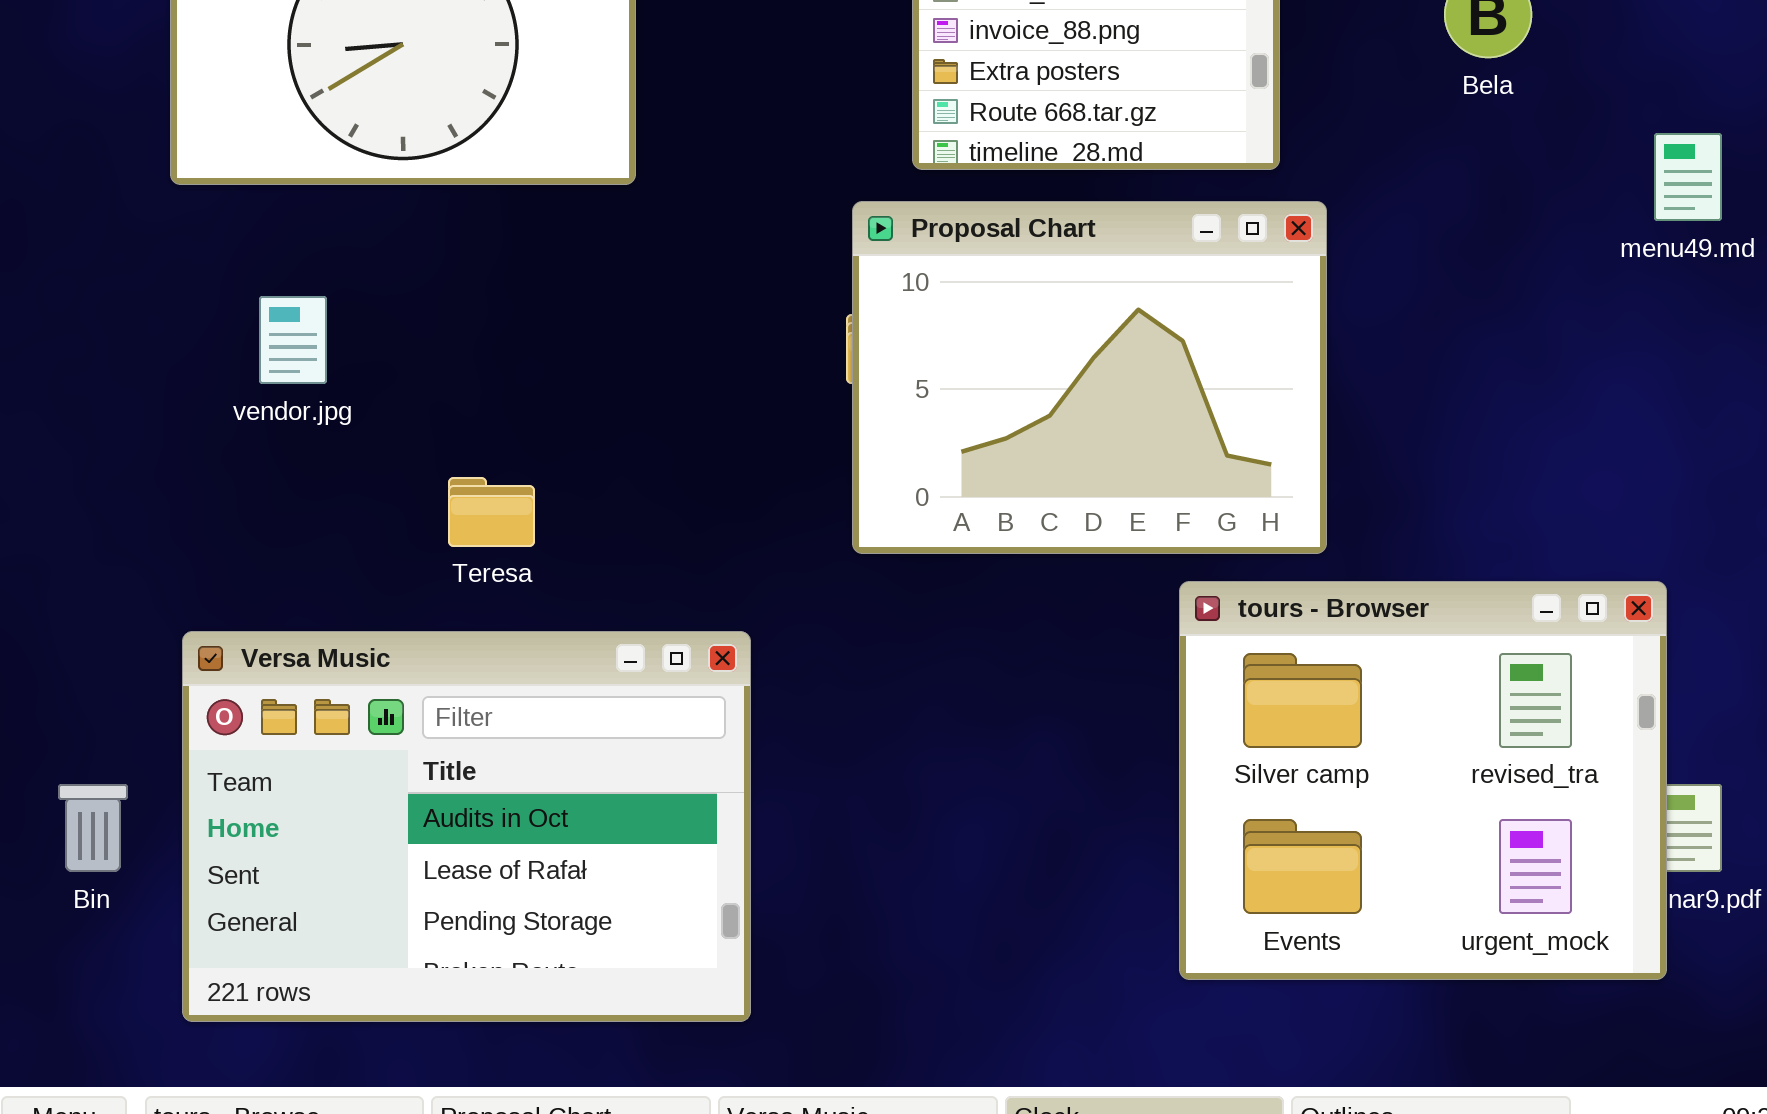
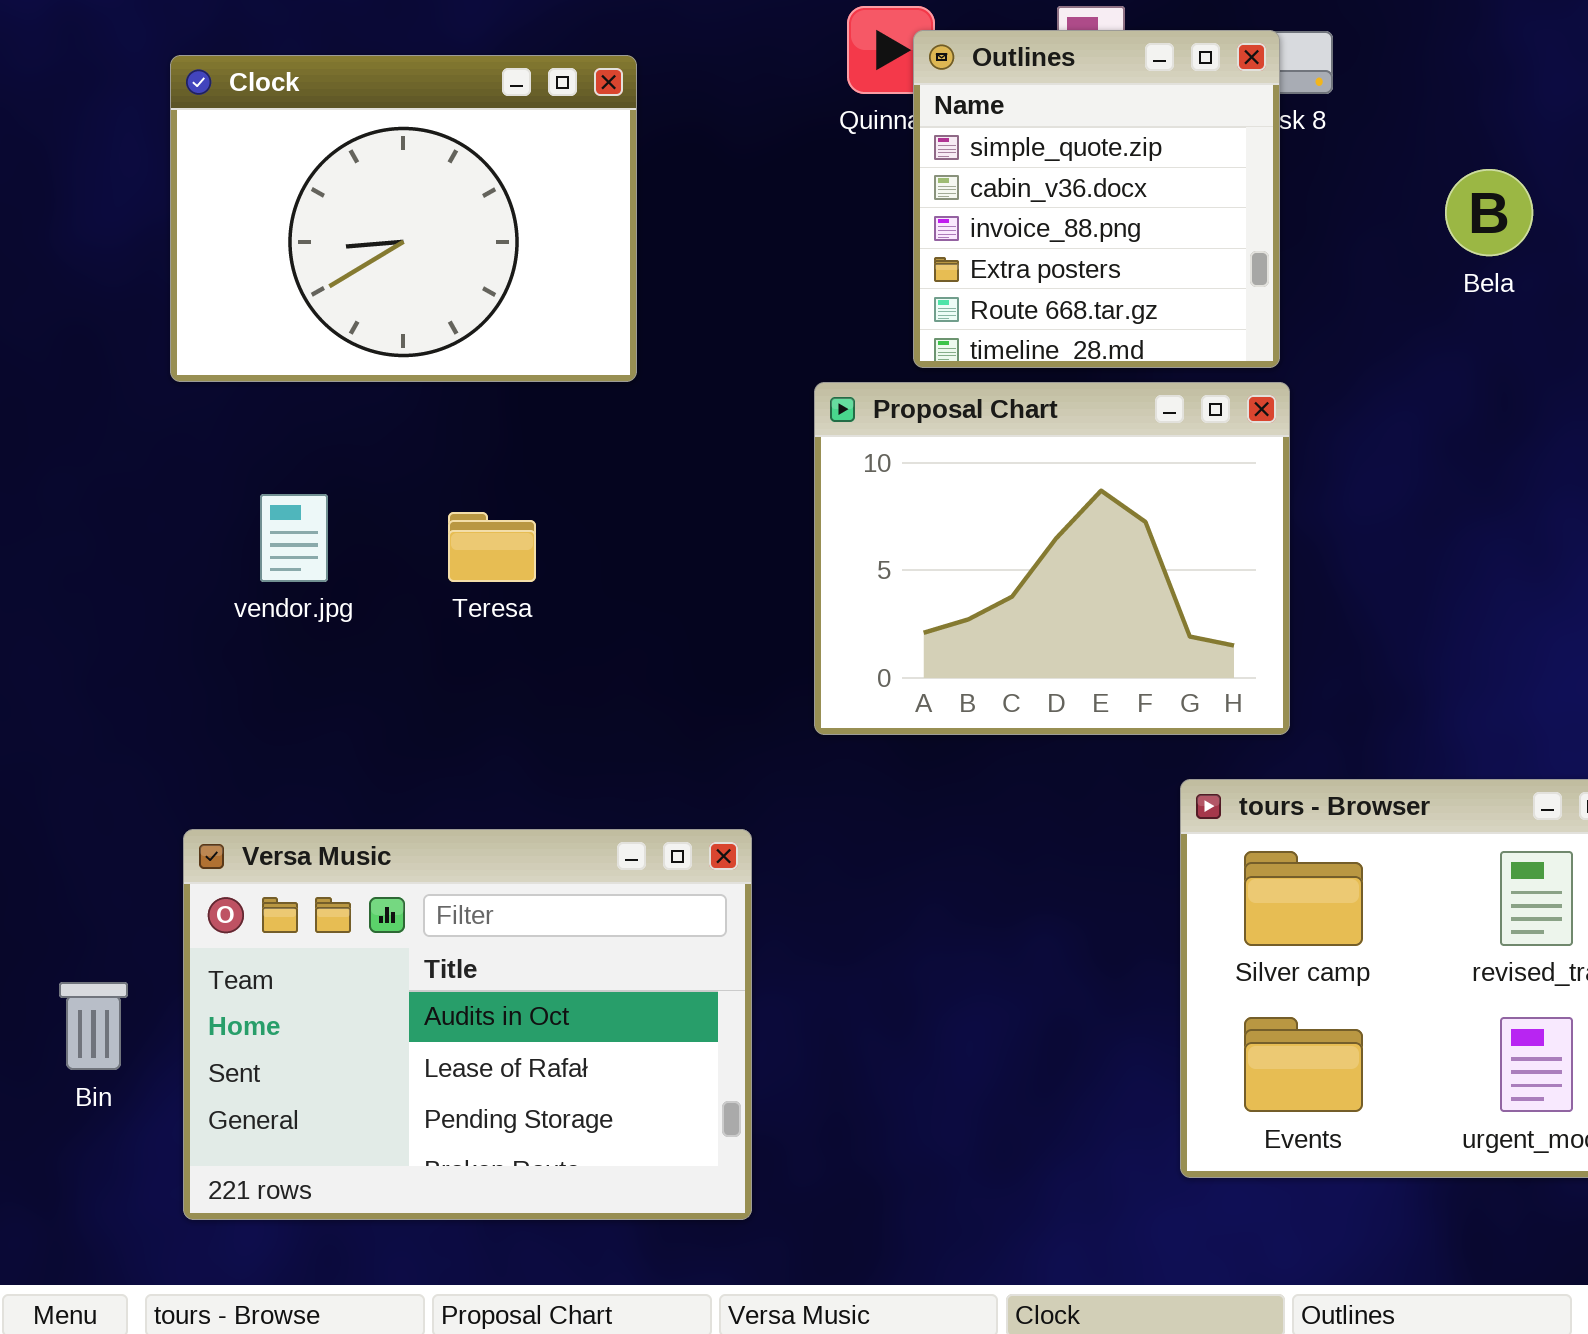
Proposal Chart: [852,201,1327,554] -> [814,382,1290,735], moved
Teresa: [448,477,535,547] -> [448,512,536,582], moved

